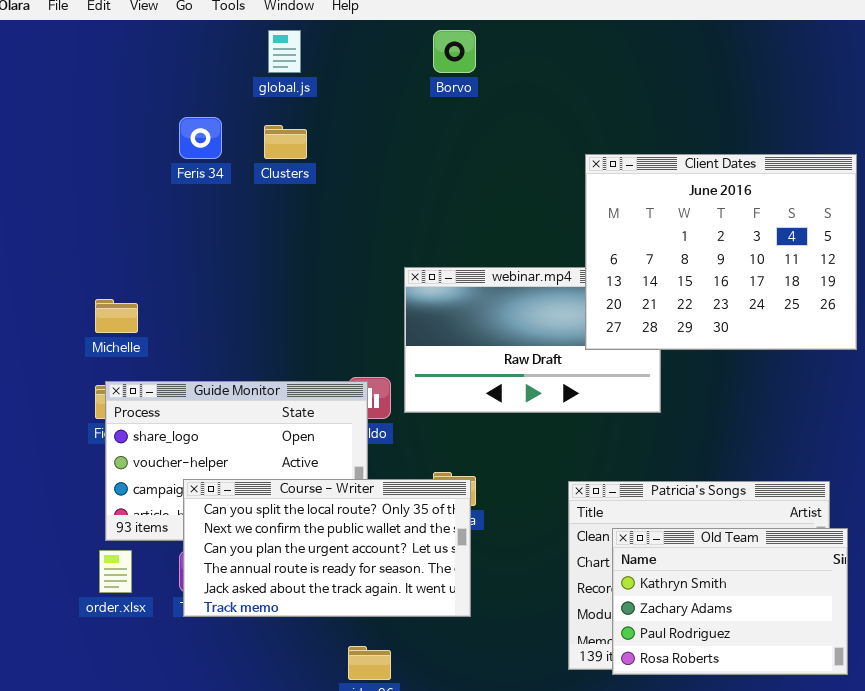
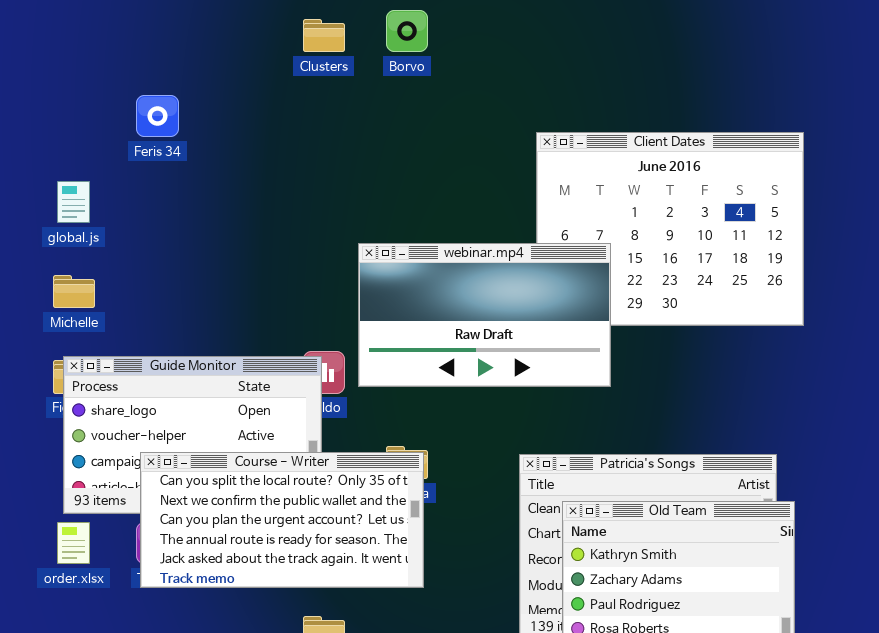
global.js: [268,30,301,73] -> [57,181,90,223], moved
Clusters: [264,125,307,159] -> [303,19,345,52], moved
webinar.mp4: [404,267,661,413] -> [358,243,611,387], raised

